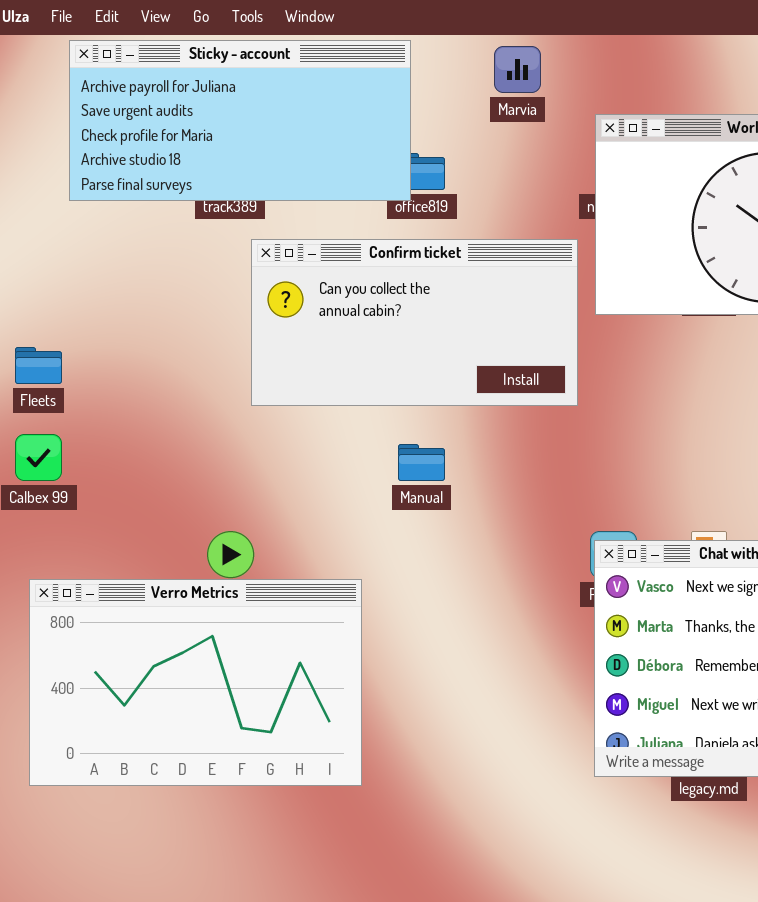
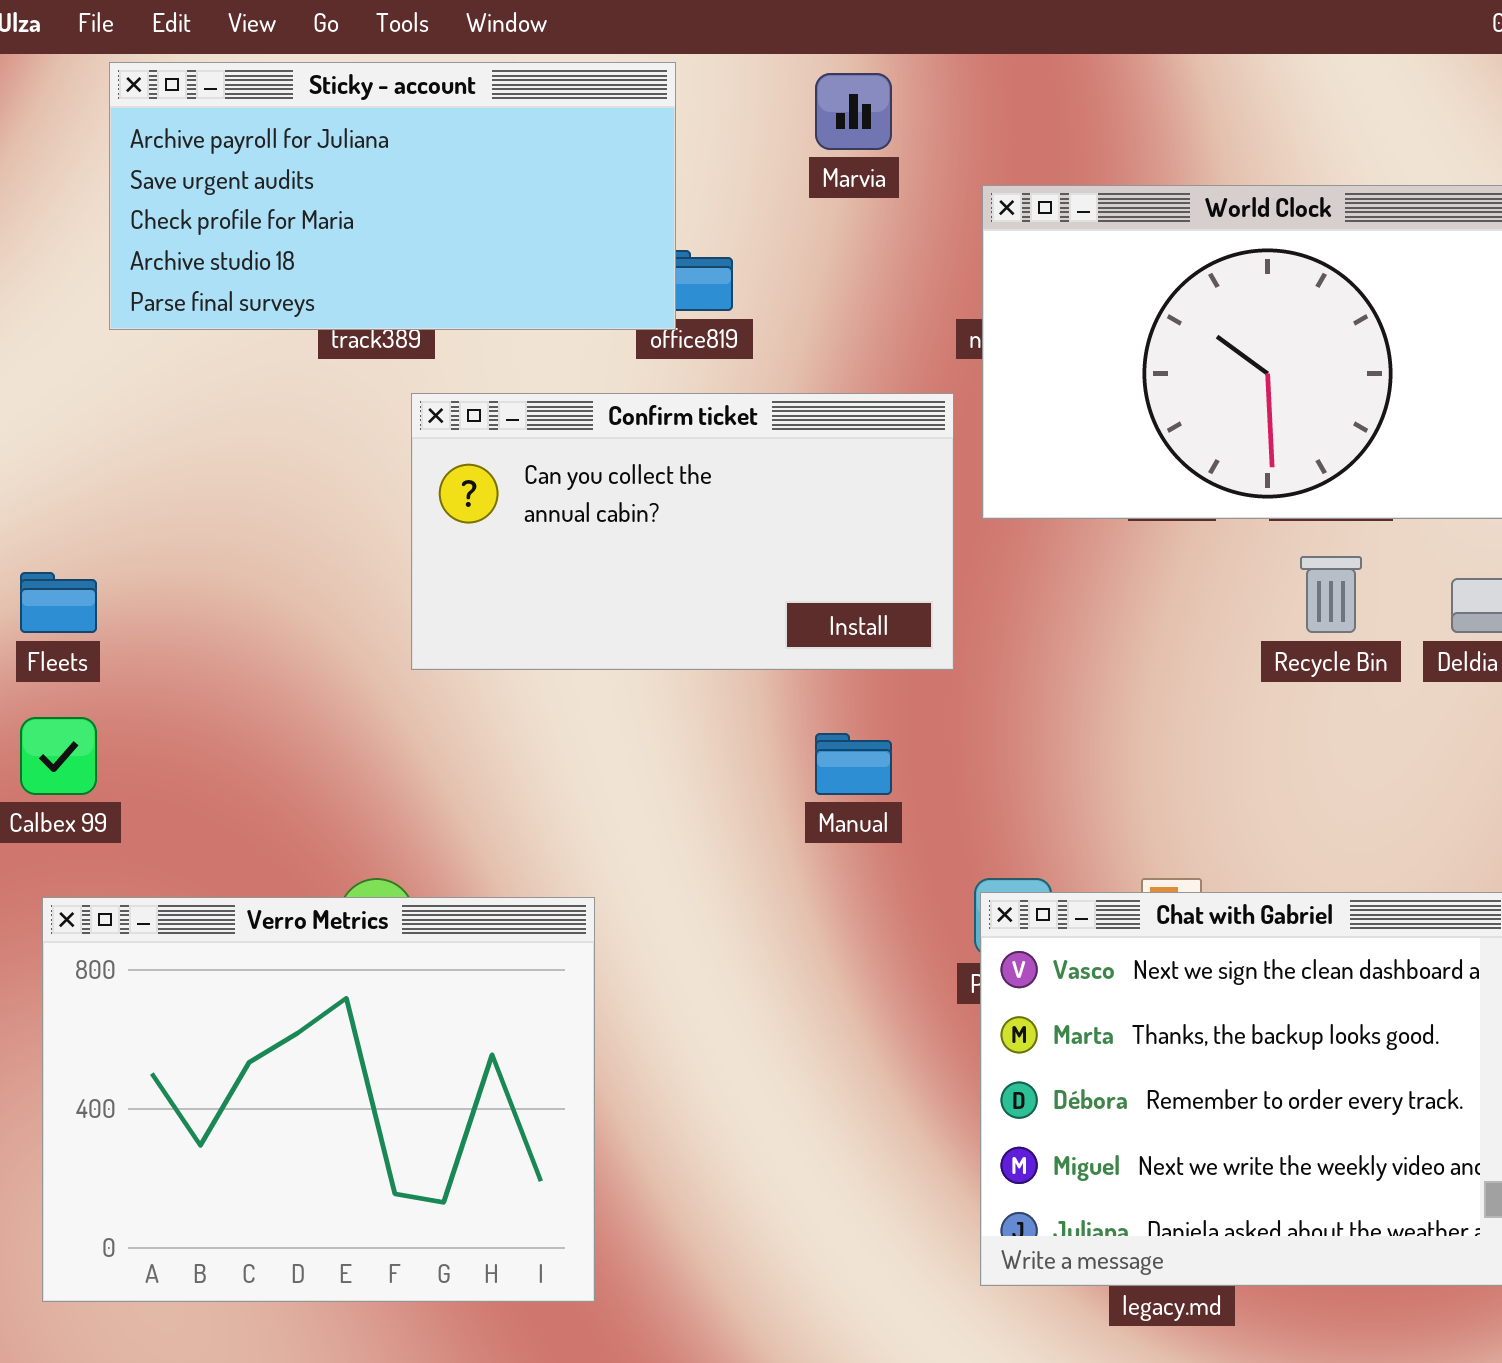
Manual: [398,444,445,481] -> [815,733,892,795], moved
Verro Metrics: [29,579,362,786] -> [42,897,595,1302], resized

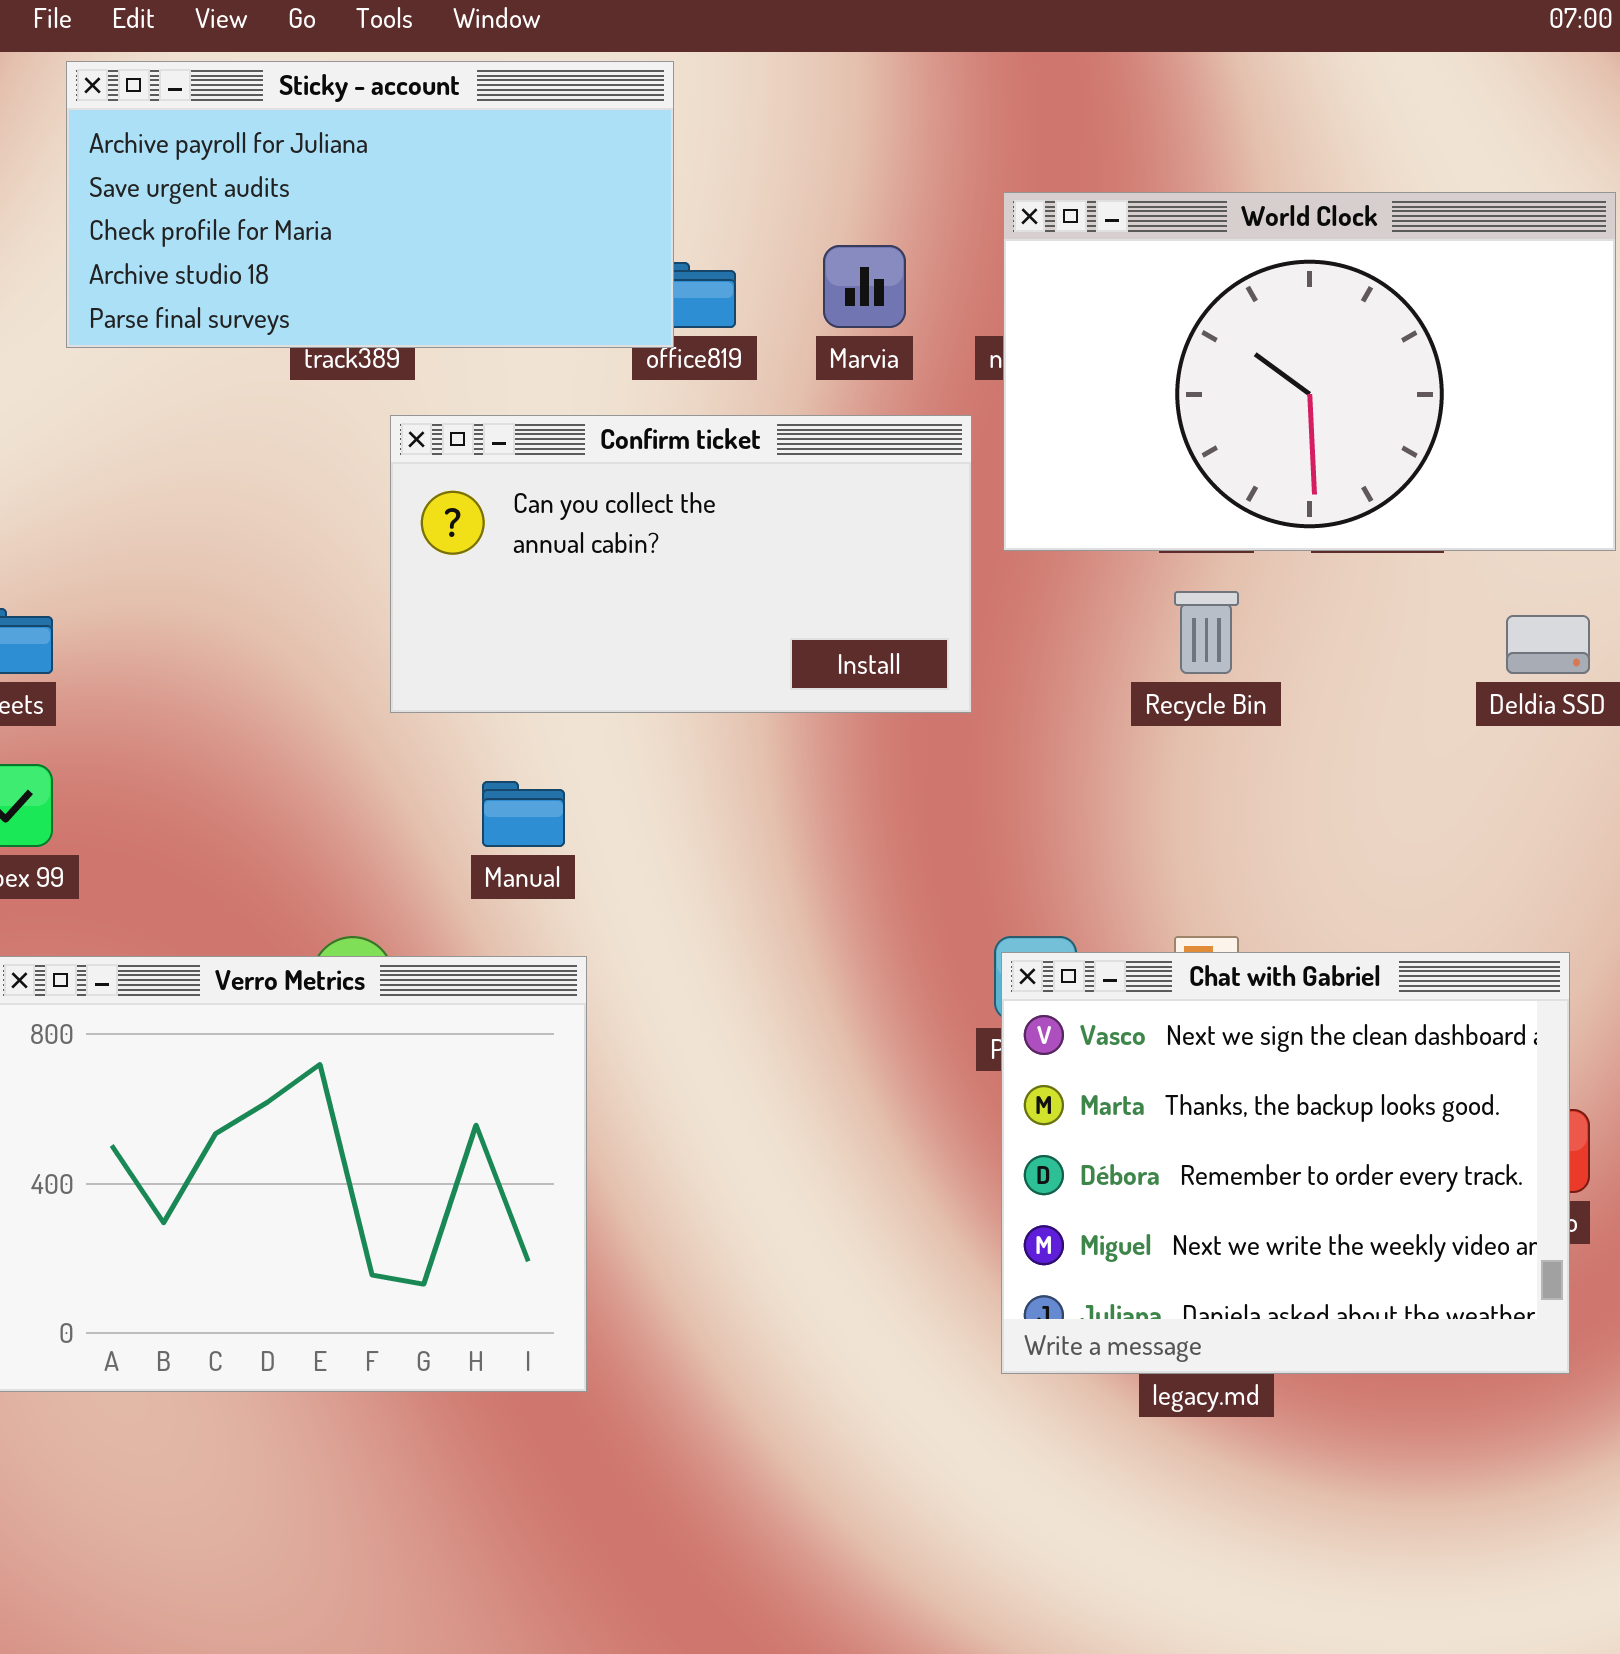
Marvia: [815,73,892,150] -> [823,245,906,328], moved
Recycle Bin: [1300,556,1362,633] -> [1174,591,1239,674], moved
Manual: [815,733,892,795] -> [482,781,565,847], moved

